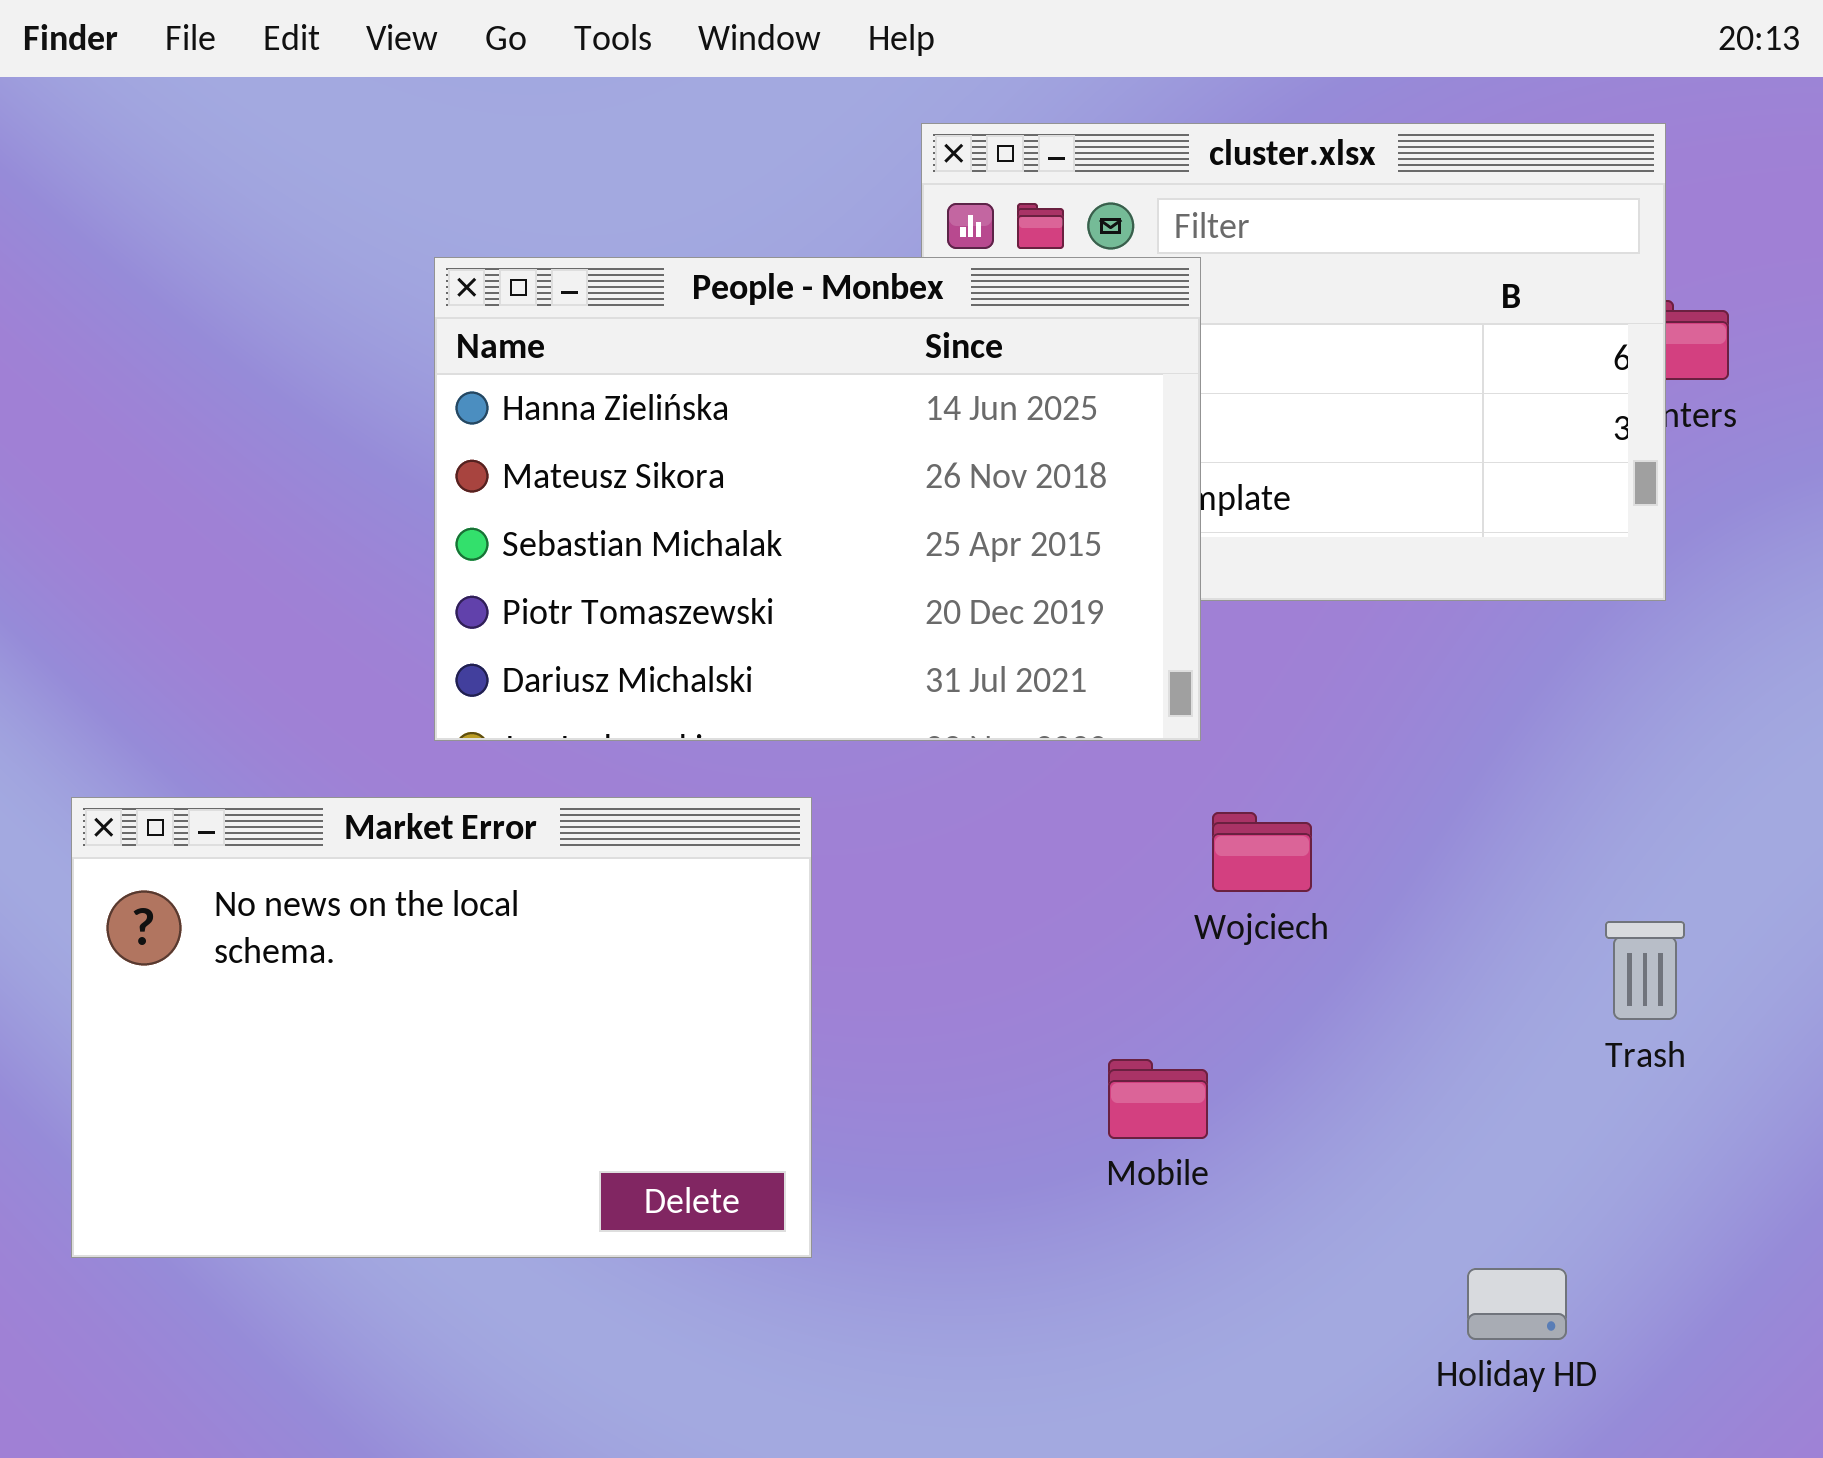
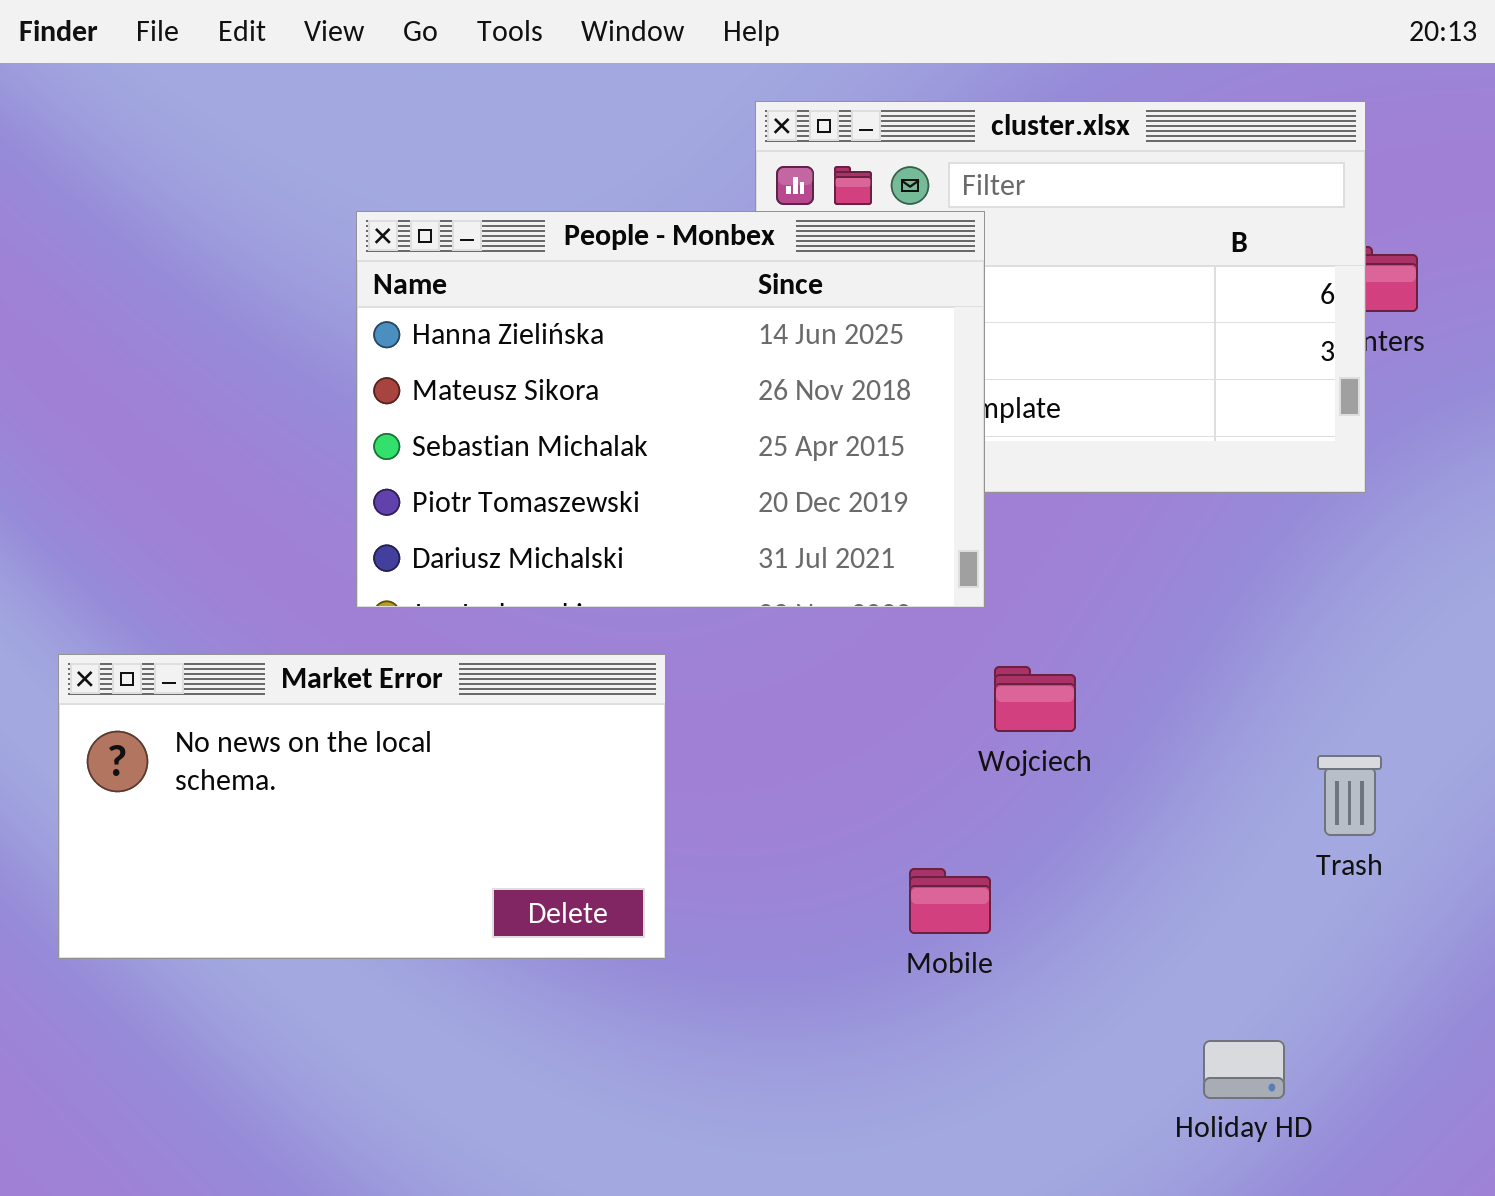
Market Error: [71,797,812,1258] -> [58,654,666,959], resized

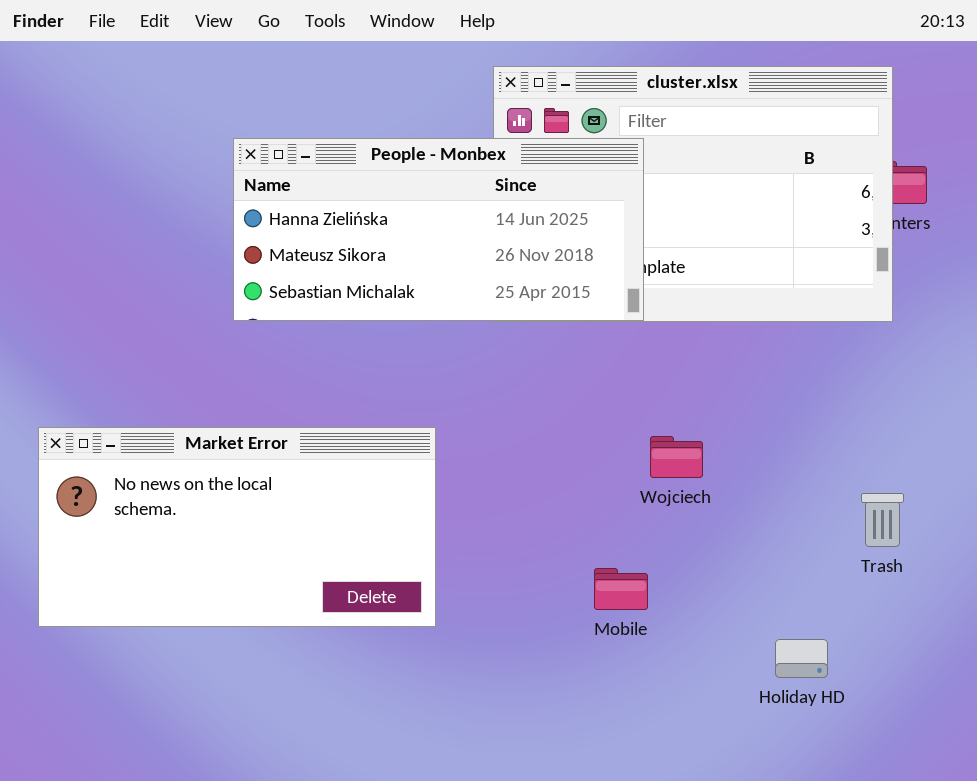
People - Monbex: [356,211,985,608] -> [233,138,644,321], resized
Holiday HD: [1203,1040,1285,1099] -> [775,639,828,678], moved

